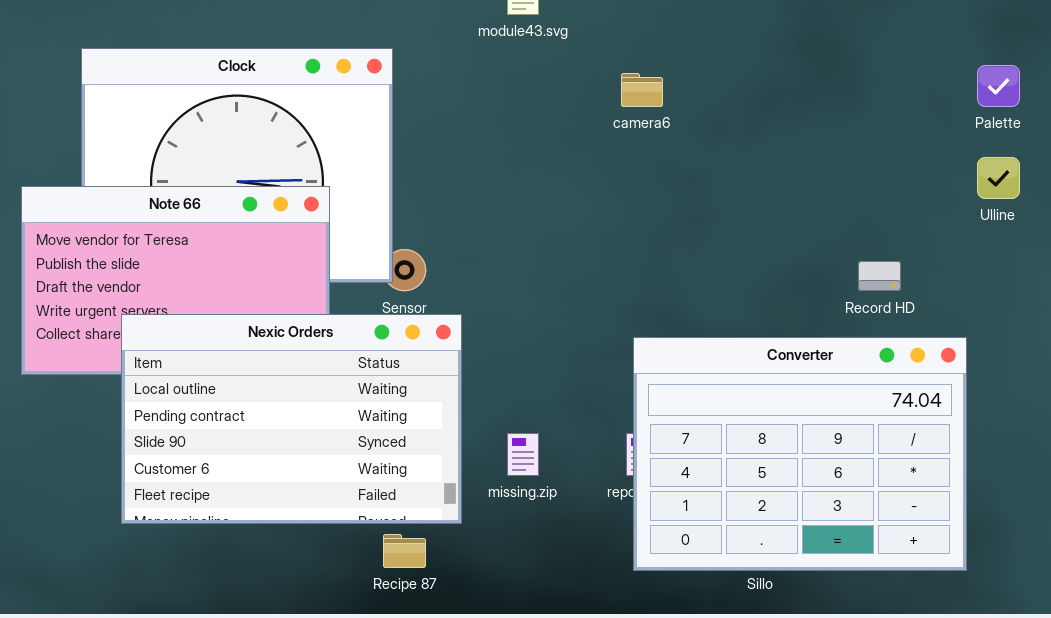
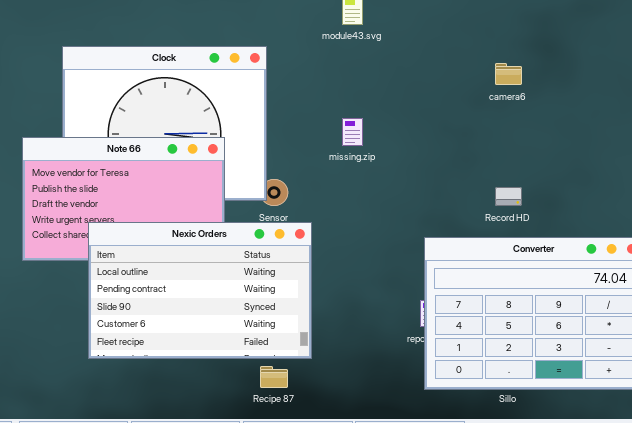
camera6: [621,73,663,107] -> [495,63,522,85], moved
Record HD: [858,261,901,291] -> [495,187,522,206], moved
missing.zip: [507,433,539,476] -> [342,118,363,146], moved

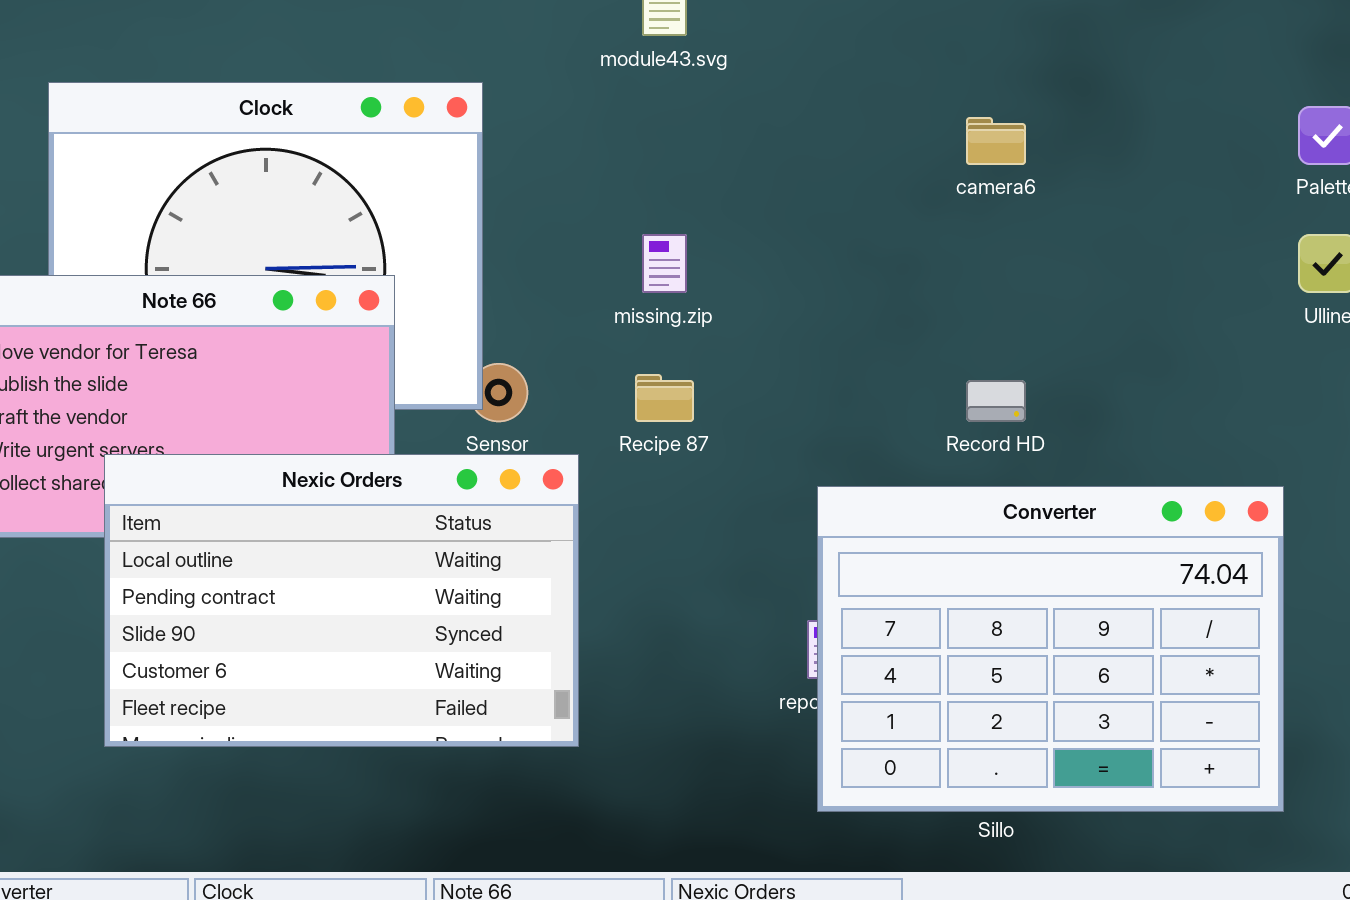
Recipe 87: [260,366,288,388] -> [635,374,694,422], moved

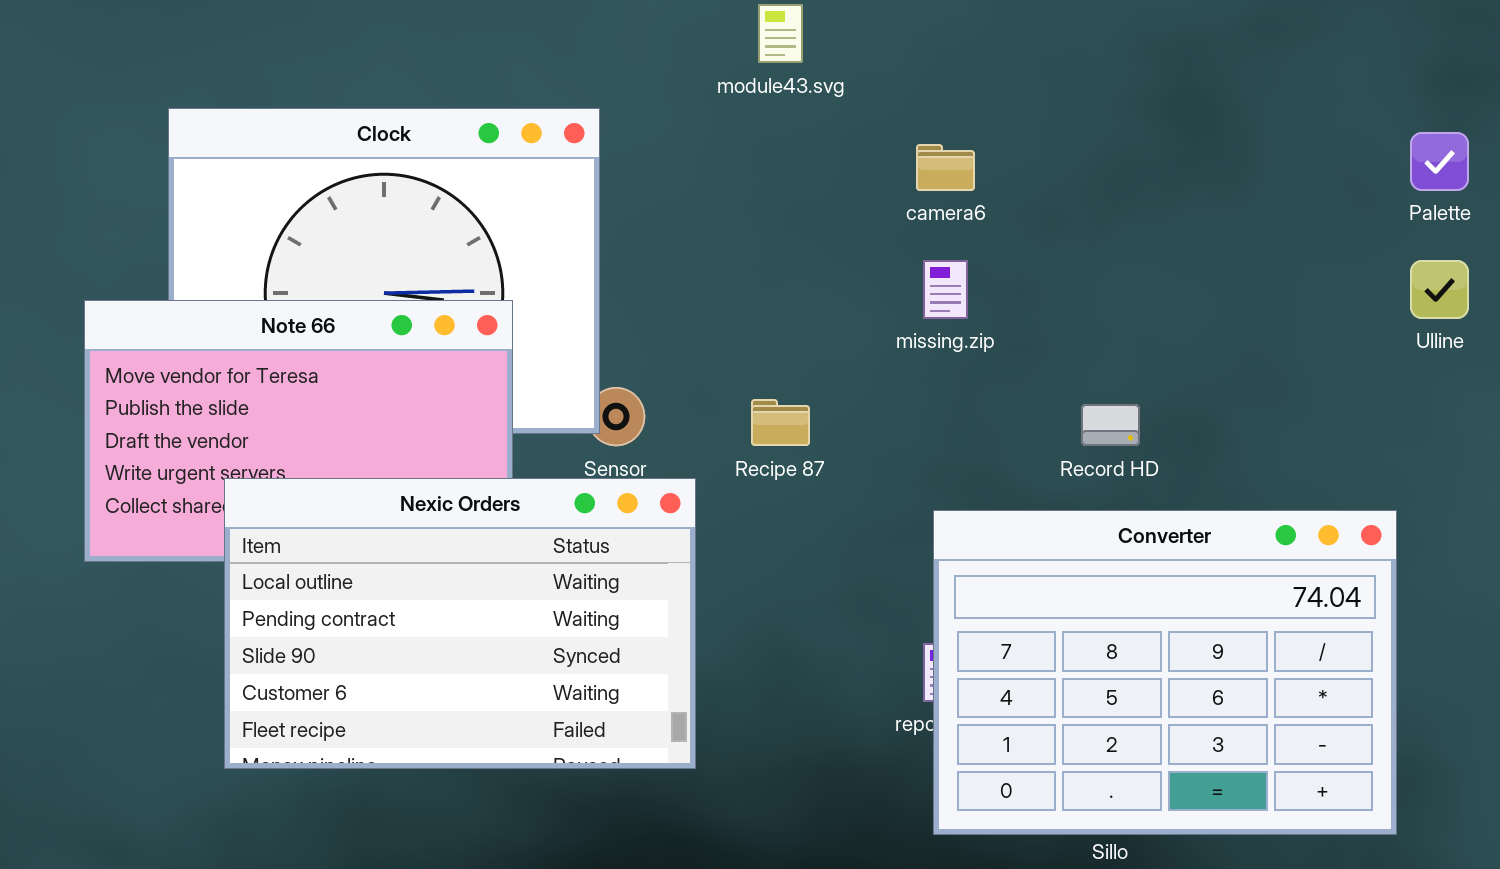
camera6: [966,117,1026,165] -> [916,144,975,191], moved
missing.zip: [642,234,687,293] -> [923,260,968,319], moved

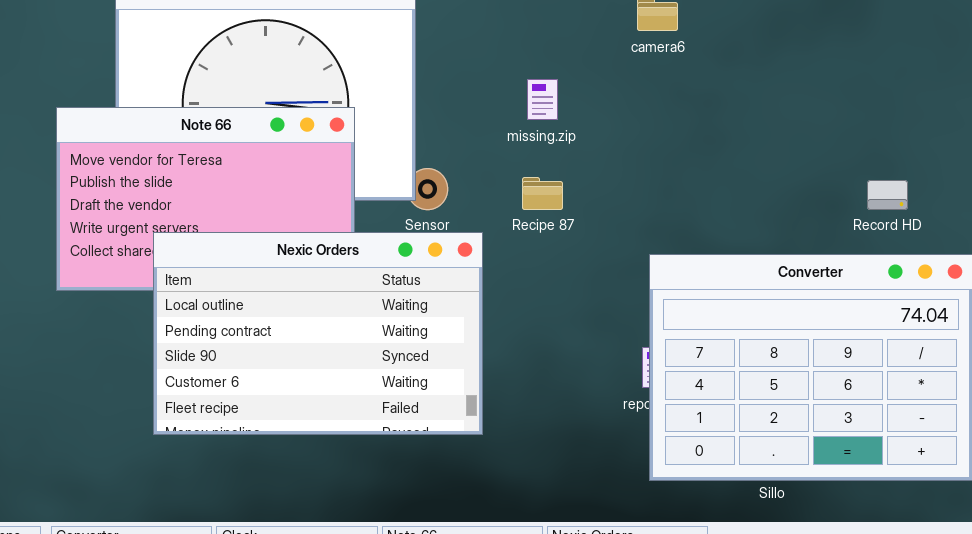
missing.zip: [923,260,968,319] -> [527,79,558,120], moved
Record HD: [1081,404,1140,446] -> [867,180,908,210], moved

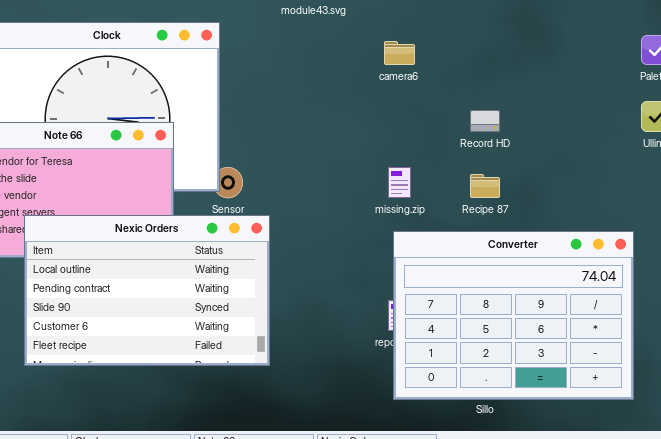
missing.zip: [527,79,558,120] -> [388,167,411,198], moved
Recipe 87: [522,177,563,210] -> [470,174,500,198], moved
Record HD: [867,180,908,210] -> [470,110,500,132], moved

